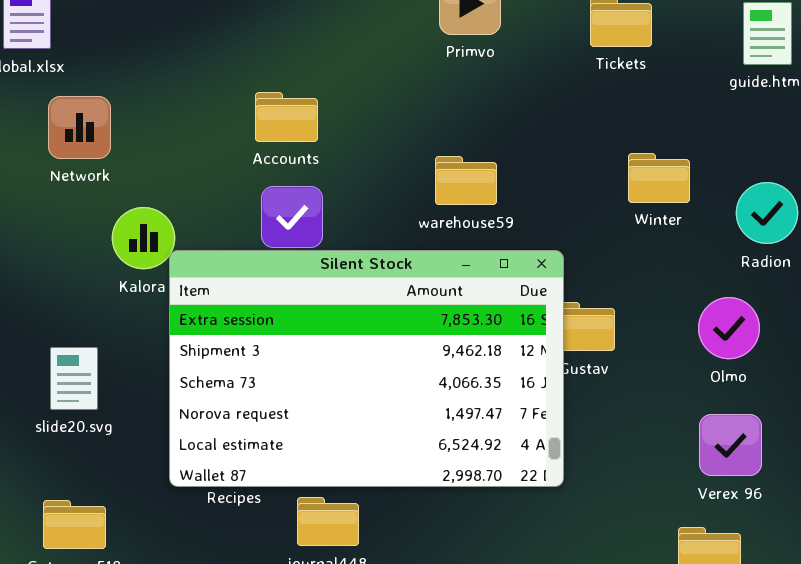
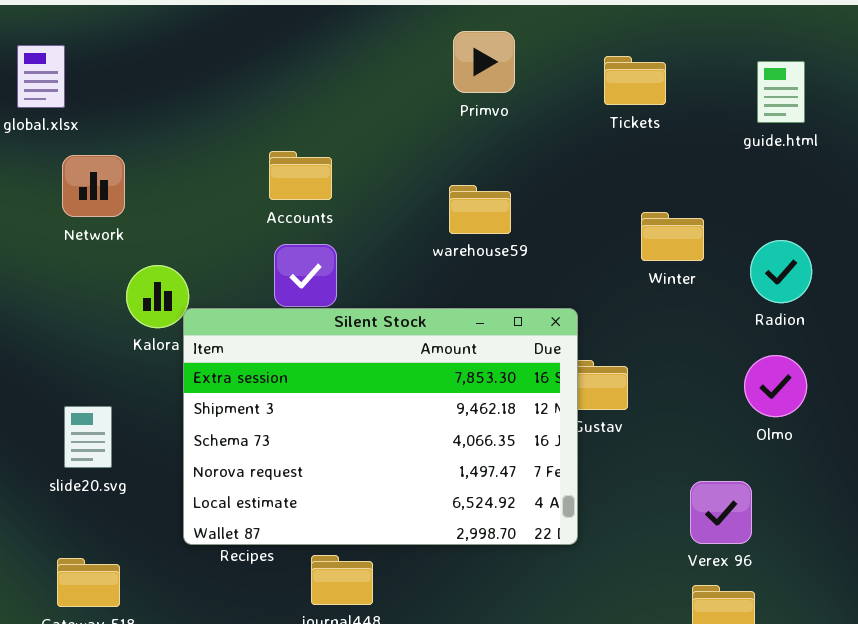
warehouse59: [435,156,497,205] -> [449,185,511,234], moved
Olmo: [698,297,760,359] -> [744,355,807,417], moved
Verex 96: [699,414,762,476] -> [690,481,752,544], moved

